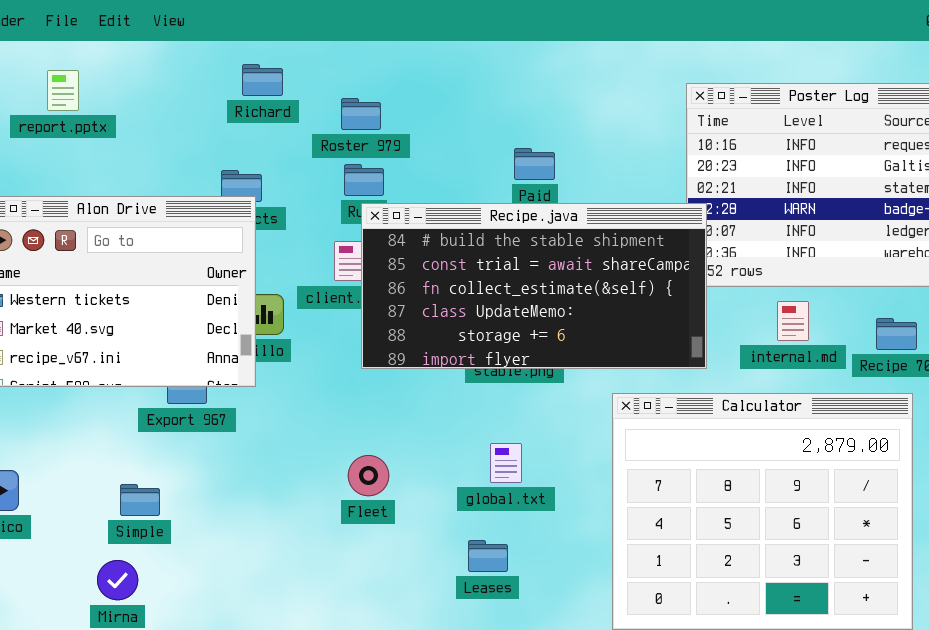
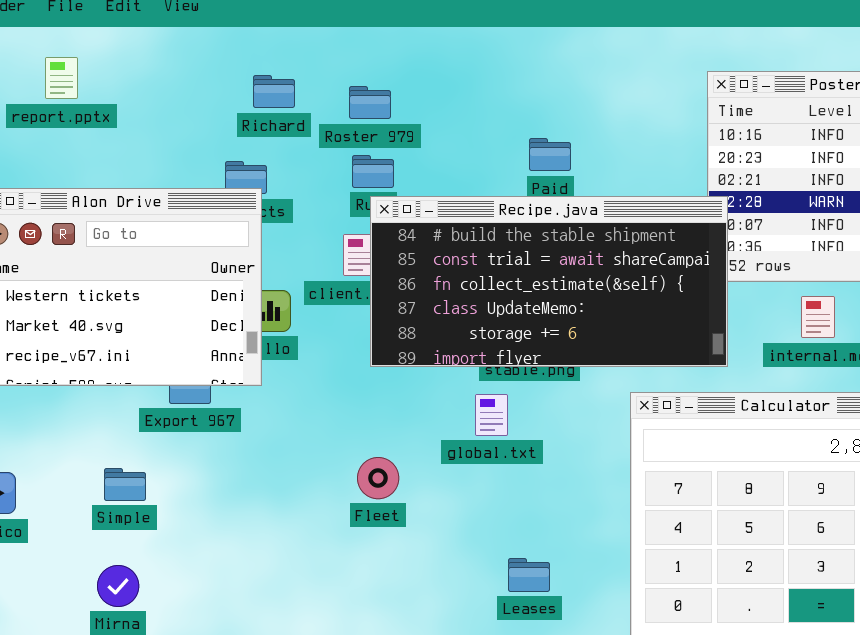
Richard: [242,64,283,96] -> [253,75,295,108], moved
global.txt: [490,443,522,483] -> [475,394,508,436], moved
Simple: [120,484,160,516] -> [104,468,146,501], moved
Leases: [468,540,508,572] -> [508,558,550,592], moved

